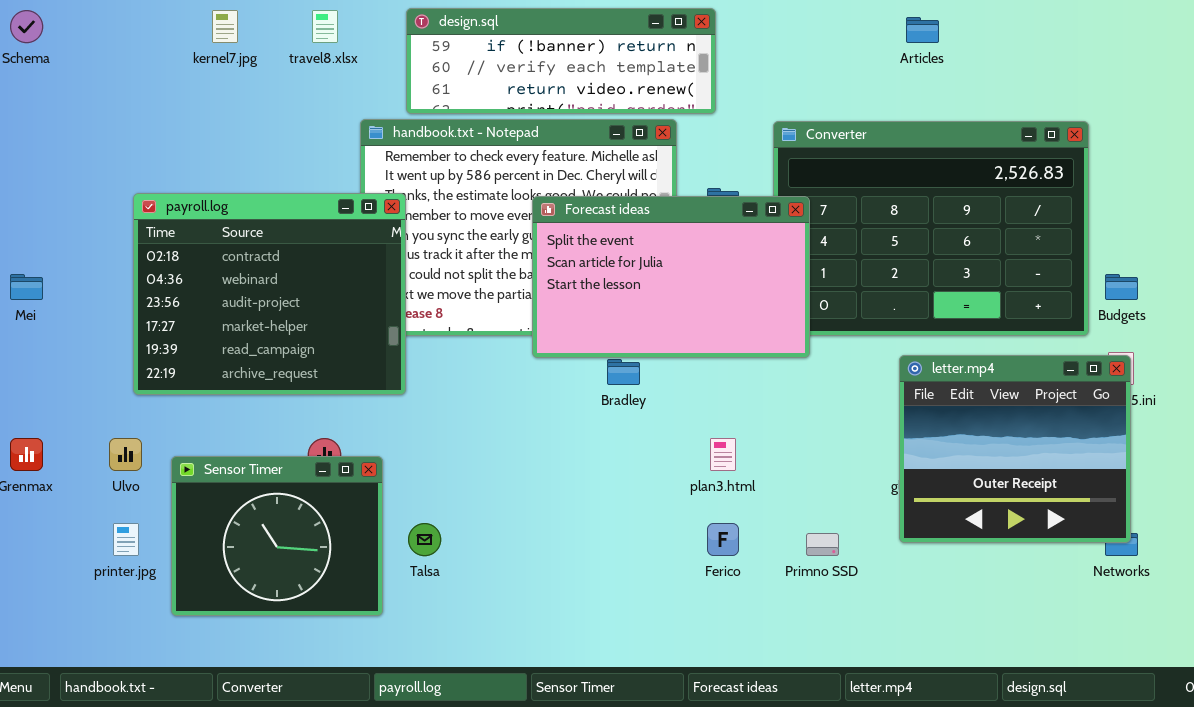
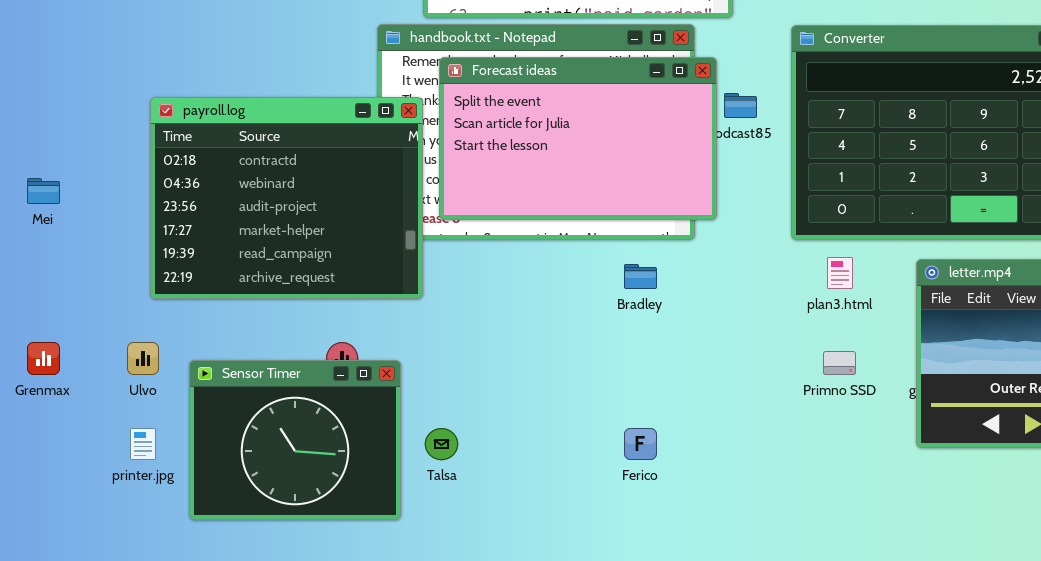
Forecast ideas: [532,196,810,358] -> [439,57,717,220], moved
plan3.html: [710,438,736,471] -> [827,257,853,289], moved
Ferico: [707,523,739,556] -> [624,428,657,460], moved
Primno SSD: [806,533,839,556] -> [823,351,856,375], moved

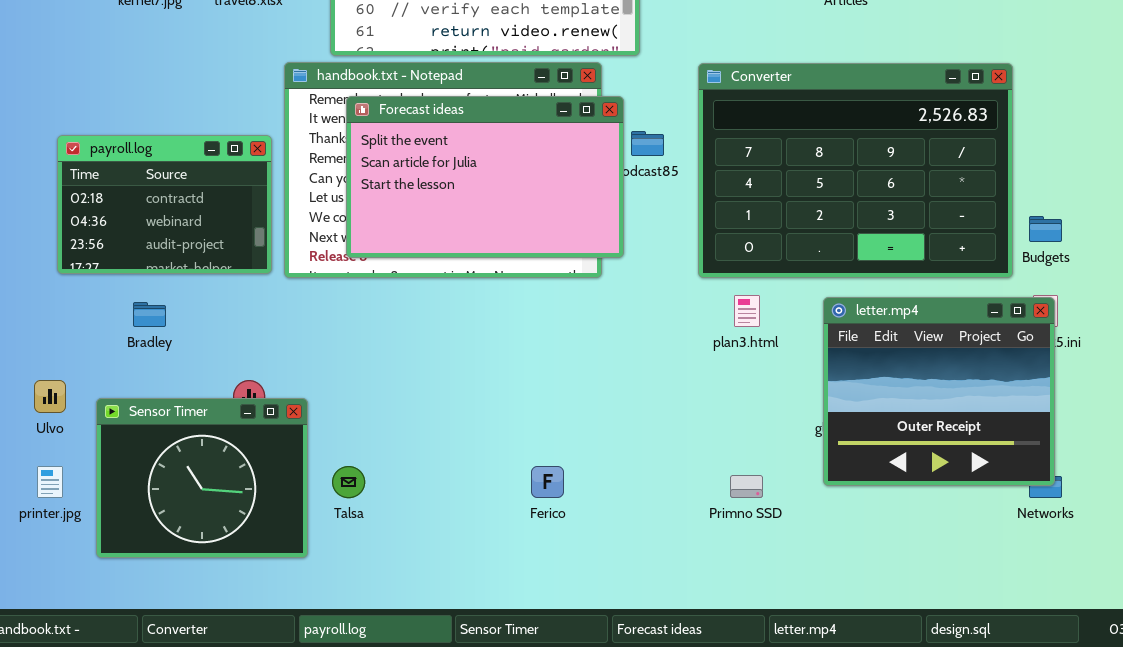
payroll.log: [150,97,423,299] -> [57,135,272,274], resized
Bradley: [624,264,657,289] -> [133,302,166,327], moved
Primno SSD: [823,351,856,375] -> [730,475,763,498], moved

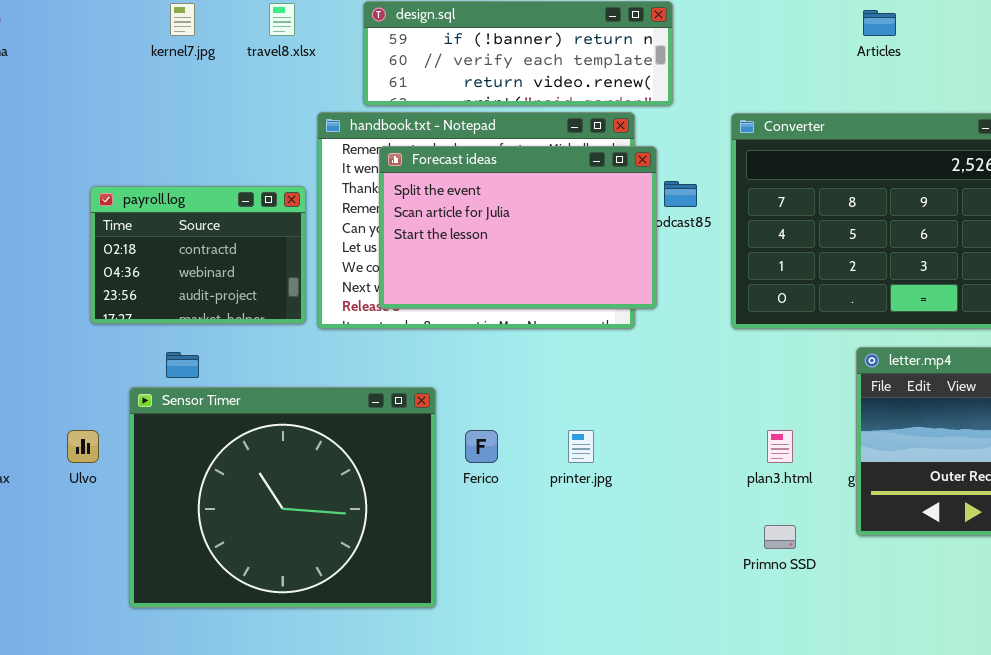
plan3.html: [734,295,760,327] -> [767,430,793,463], moved
Sensor Timer: [96,398,308,558] -> [129,387,436,608], resized
printer.jpg: [37,466,63,498] -> [568,430,594,463], moved
Ferico: [531,466,564,498] -> [465,430,498,463], moved

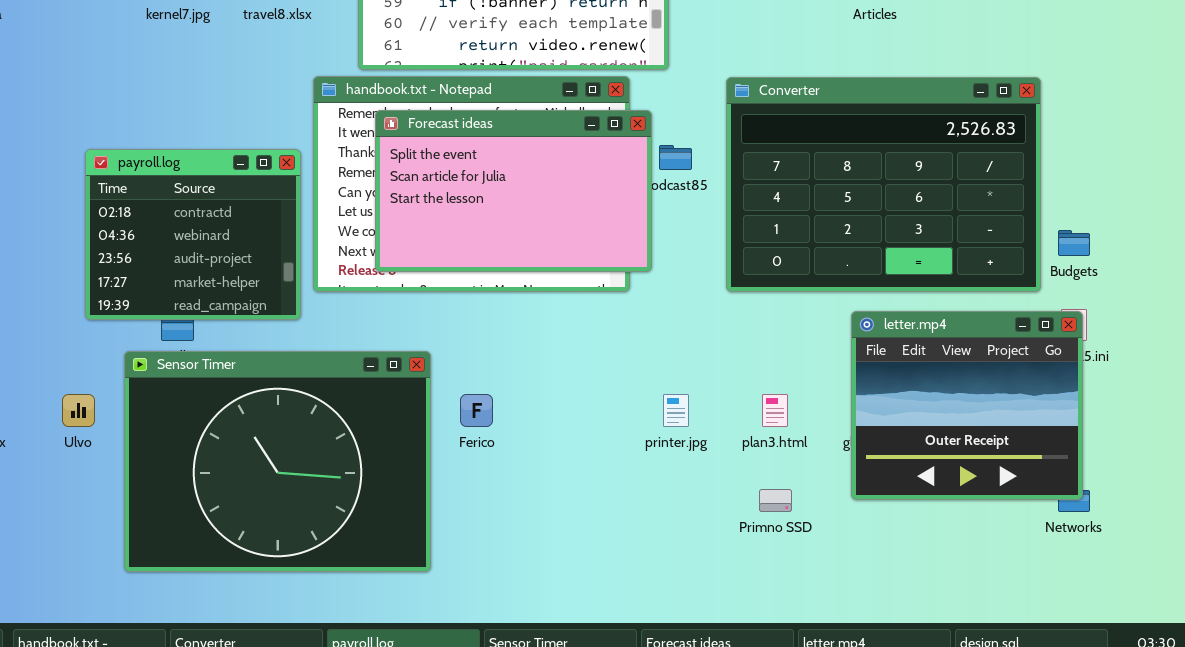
payroll.log: [90,186,306,324] -> [85,149,301,320], resized
printer.jpg: [568,430,594,463] -> [663,394,689,427], moved

